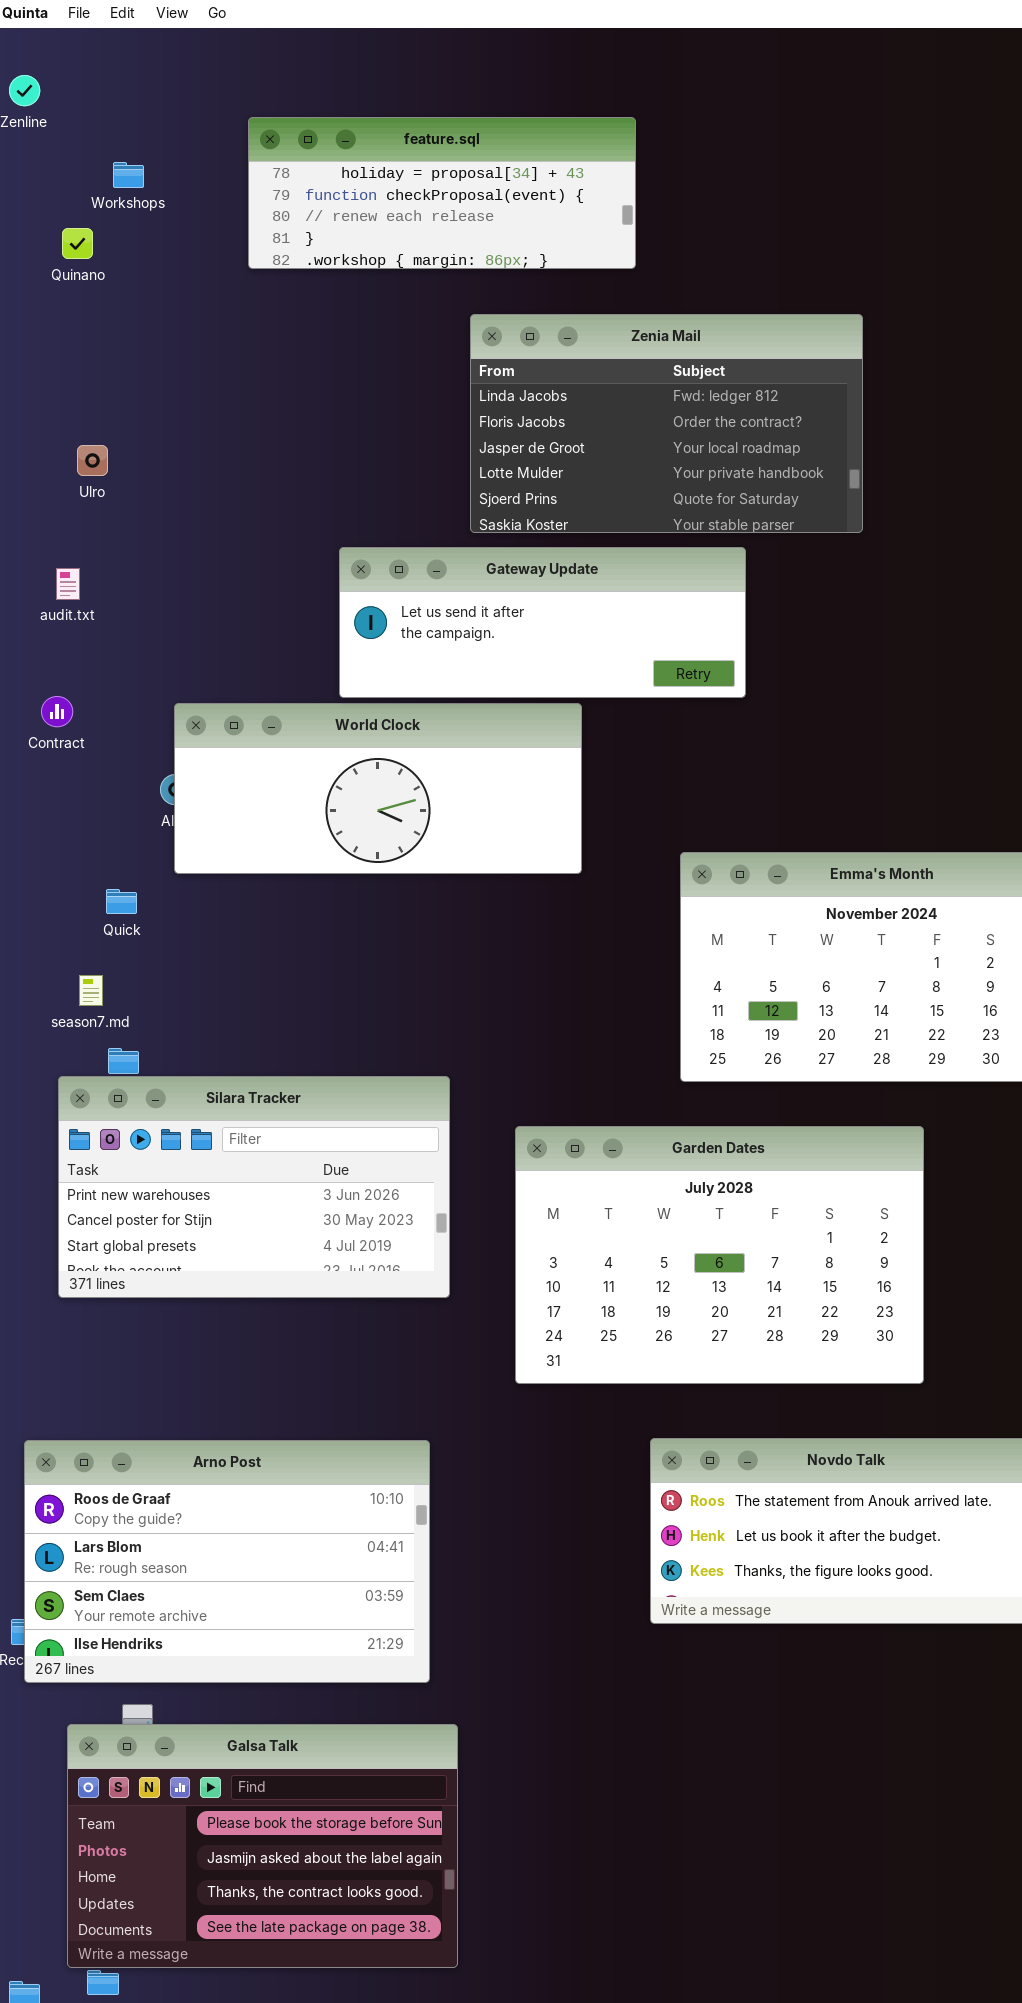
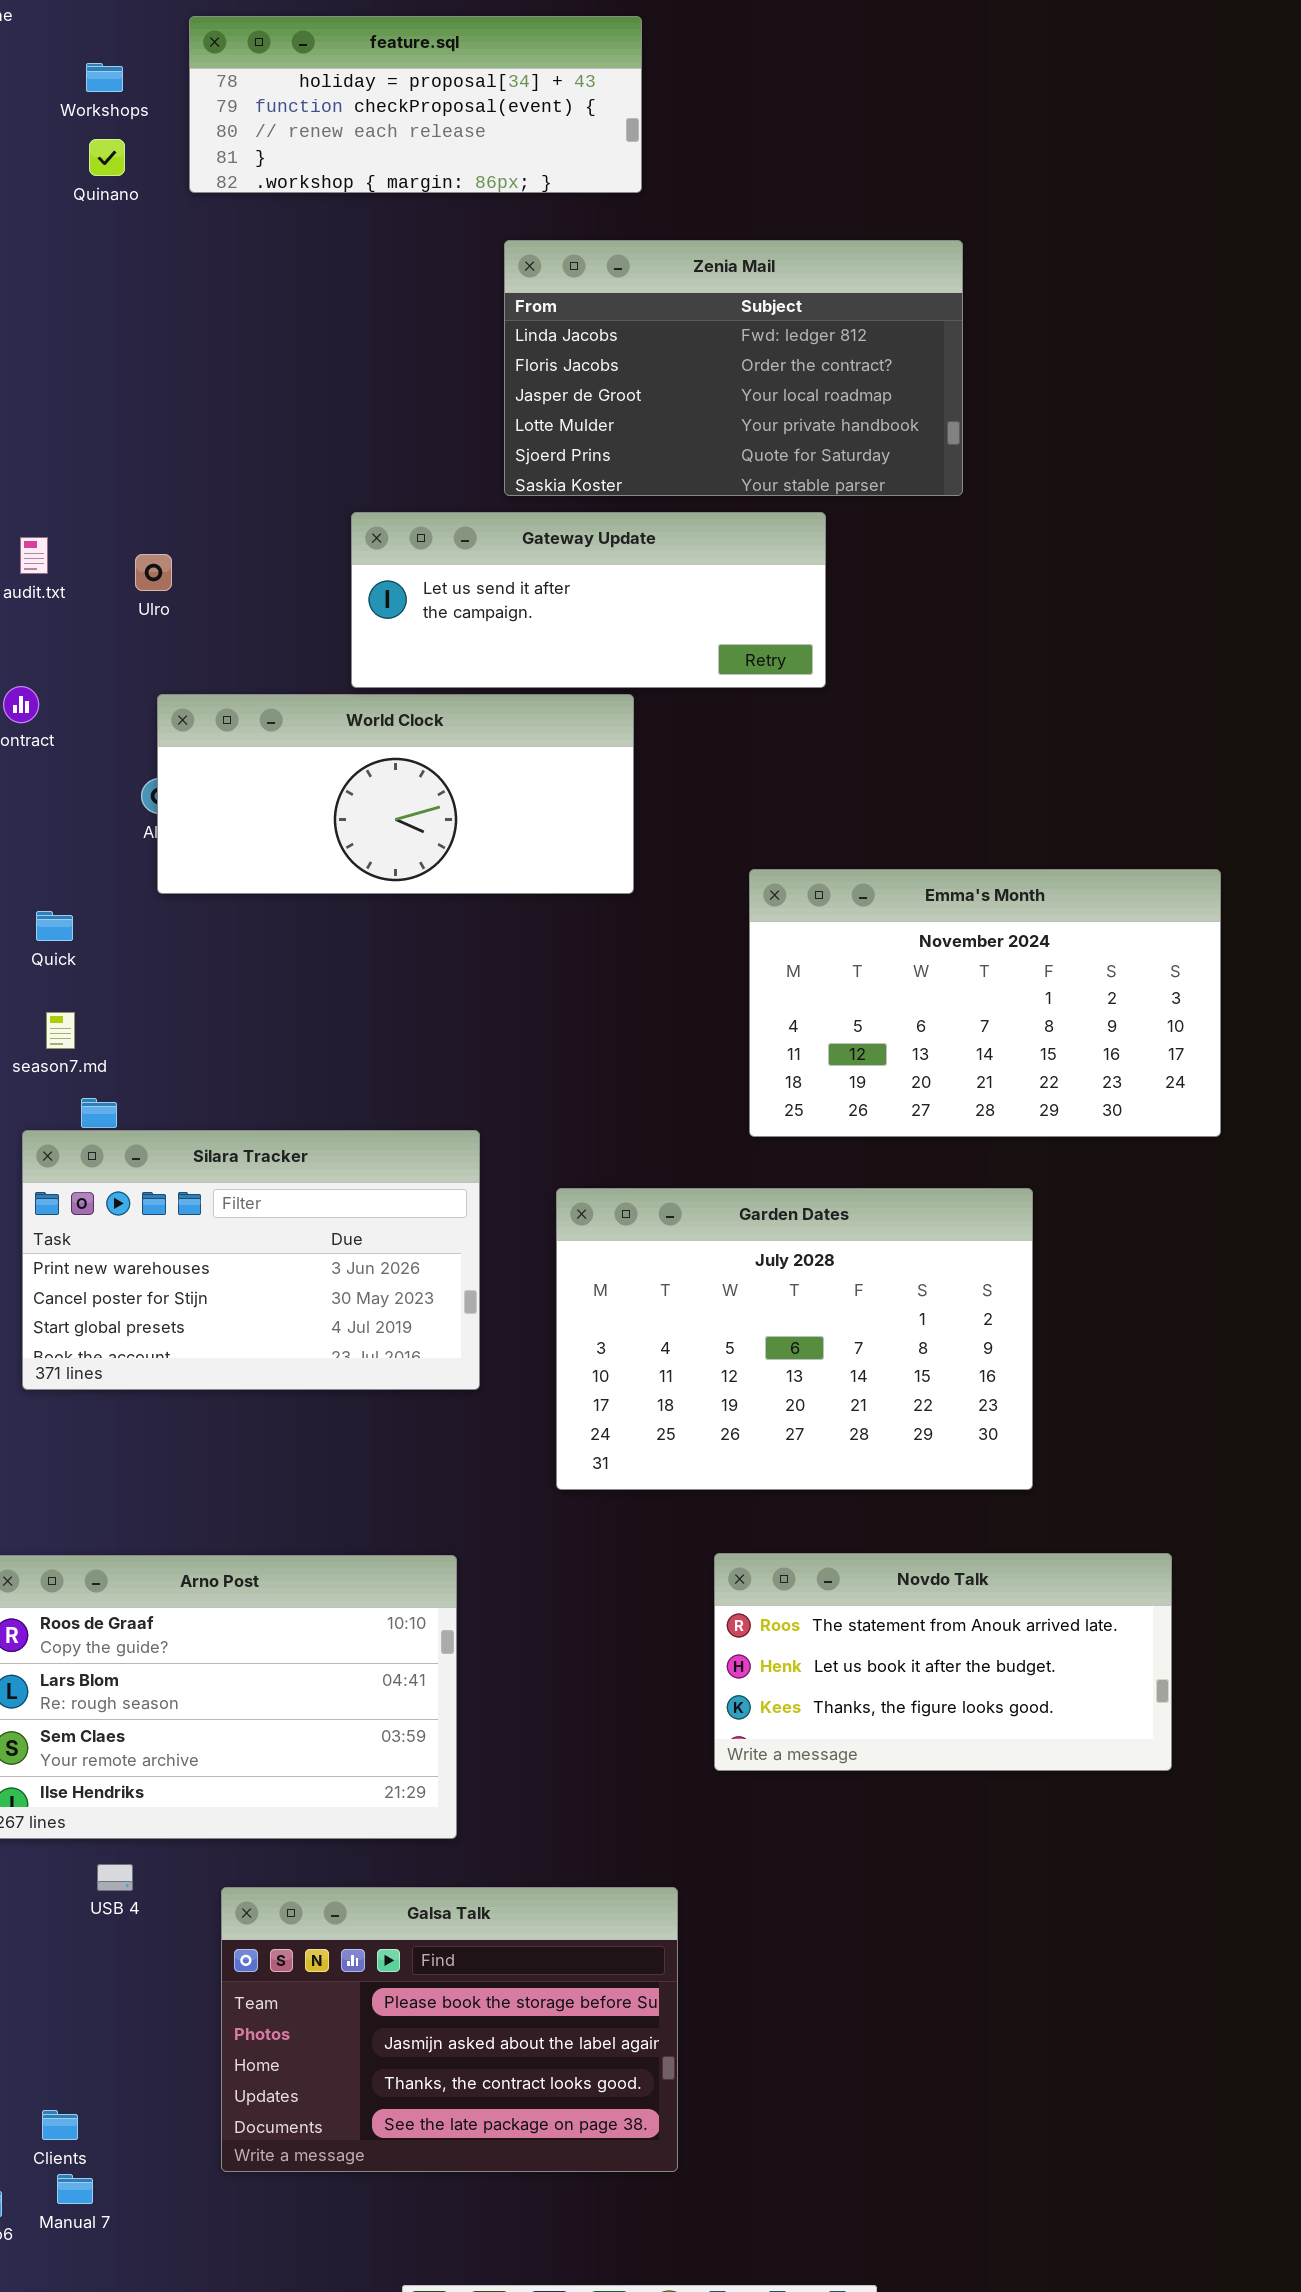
feature.sql: [248,117,636,269] -> [189,16,642,193], moved
Quinano: [62,228,93,259] -> [89,139,125,176], moved
Ulro: [77,445,108,476] -> [135,554,172,591], moved
Quick: [106,889,137,914] -> [36,911,73,941], moved
Galsa Talk: [67,1724,458,1968] -> [221,1887,678,2172], moved

